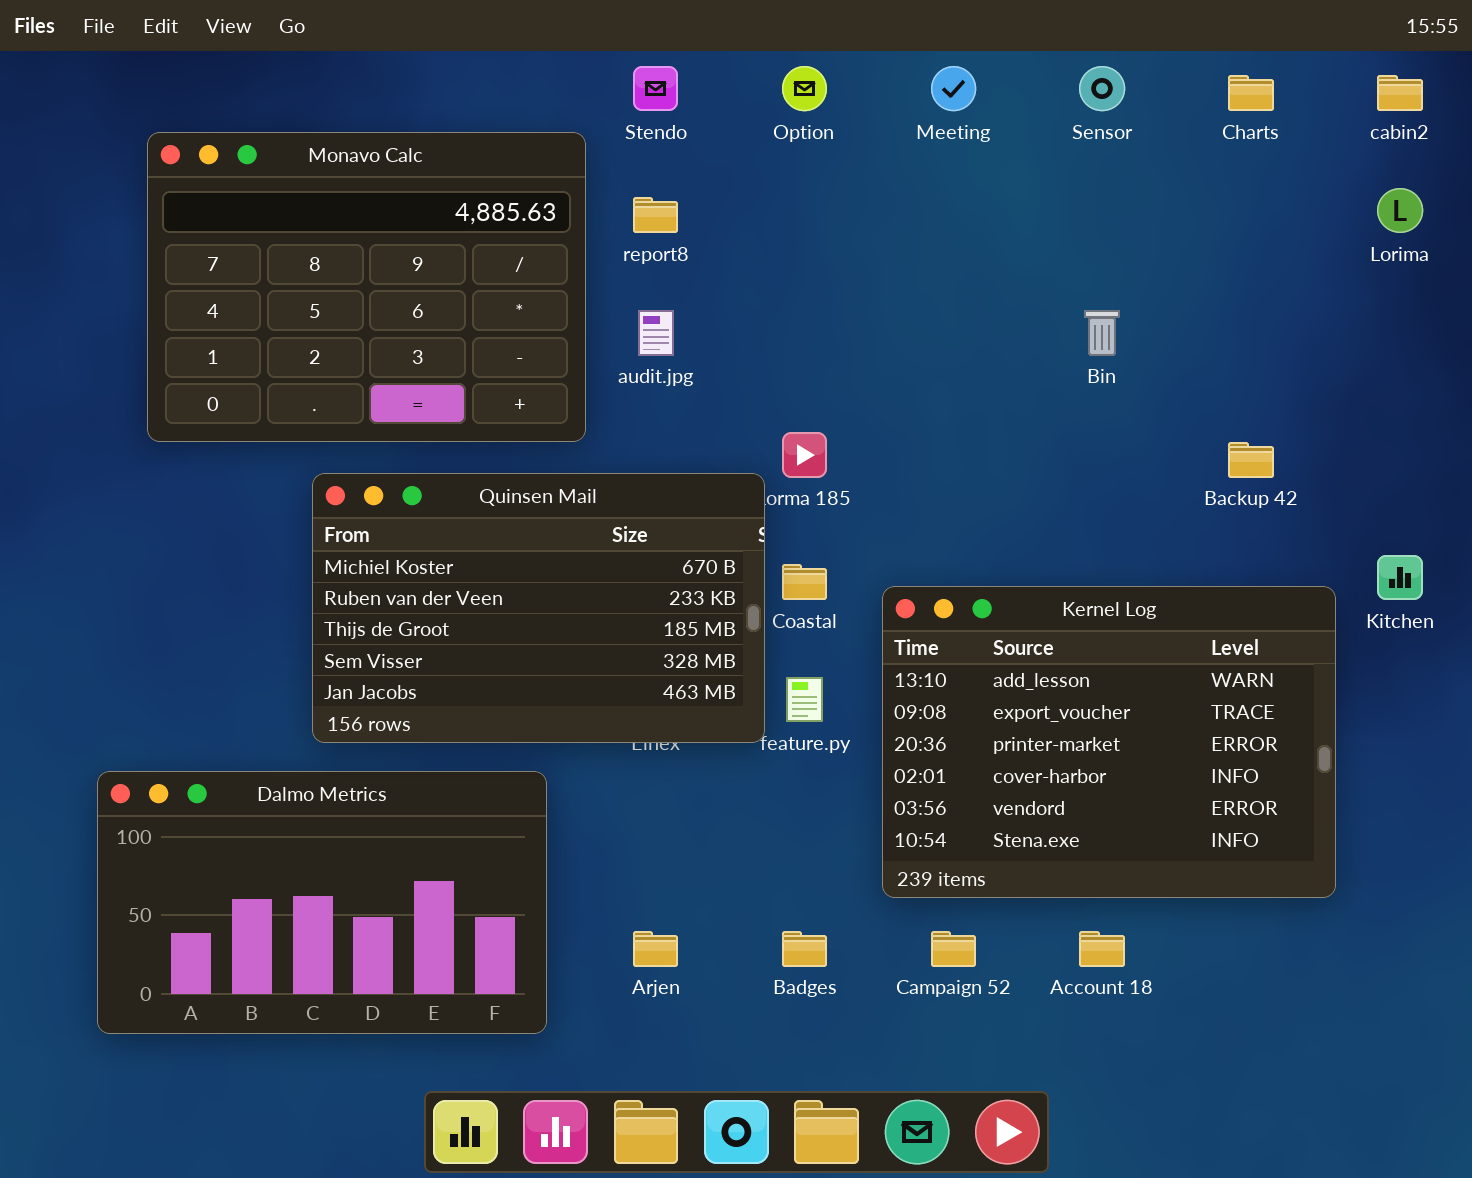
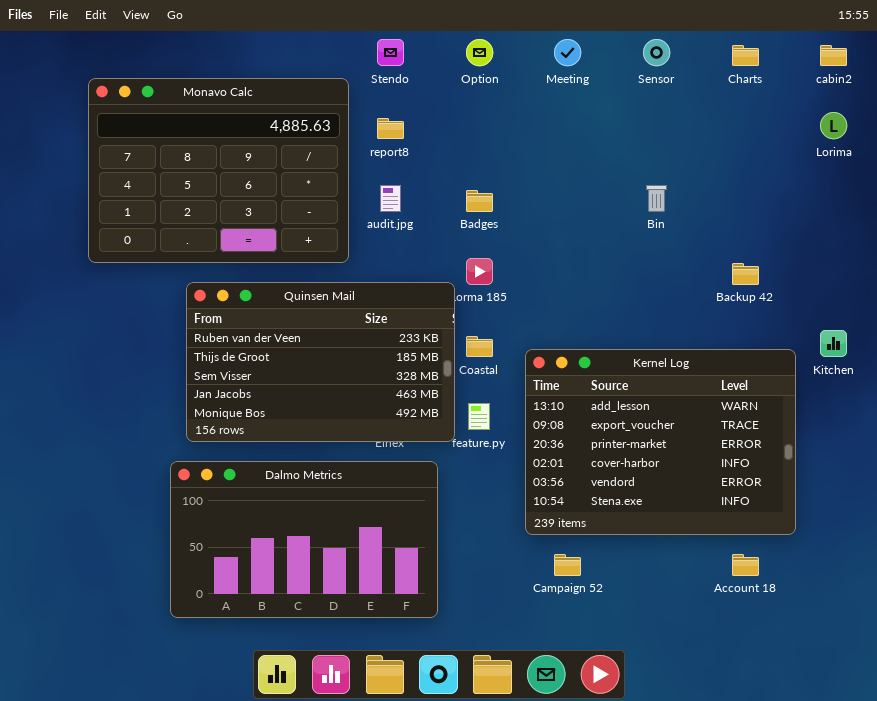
Quinsen Mail: [312,473,765,743] -> [186,282,455,442], scrolled down 1 row
Dalmo Metrics: [97,771,547,1034] -> [170,461,438,618], moved
Badges: [782,931,827,967] -> [466,190,493,212], moved
Account 18: [1079,931,1125,967] -> [732,554,759,576], moved

